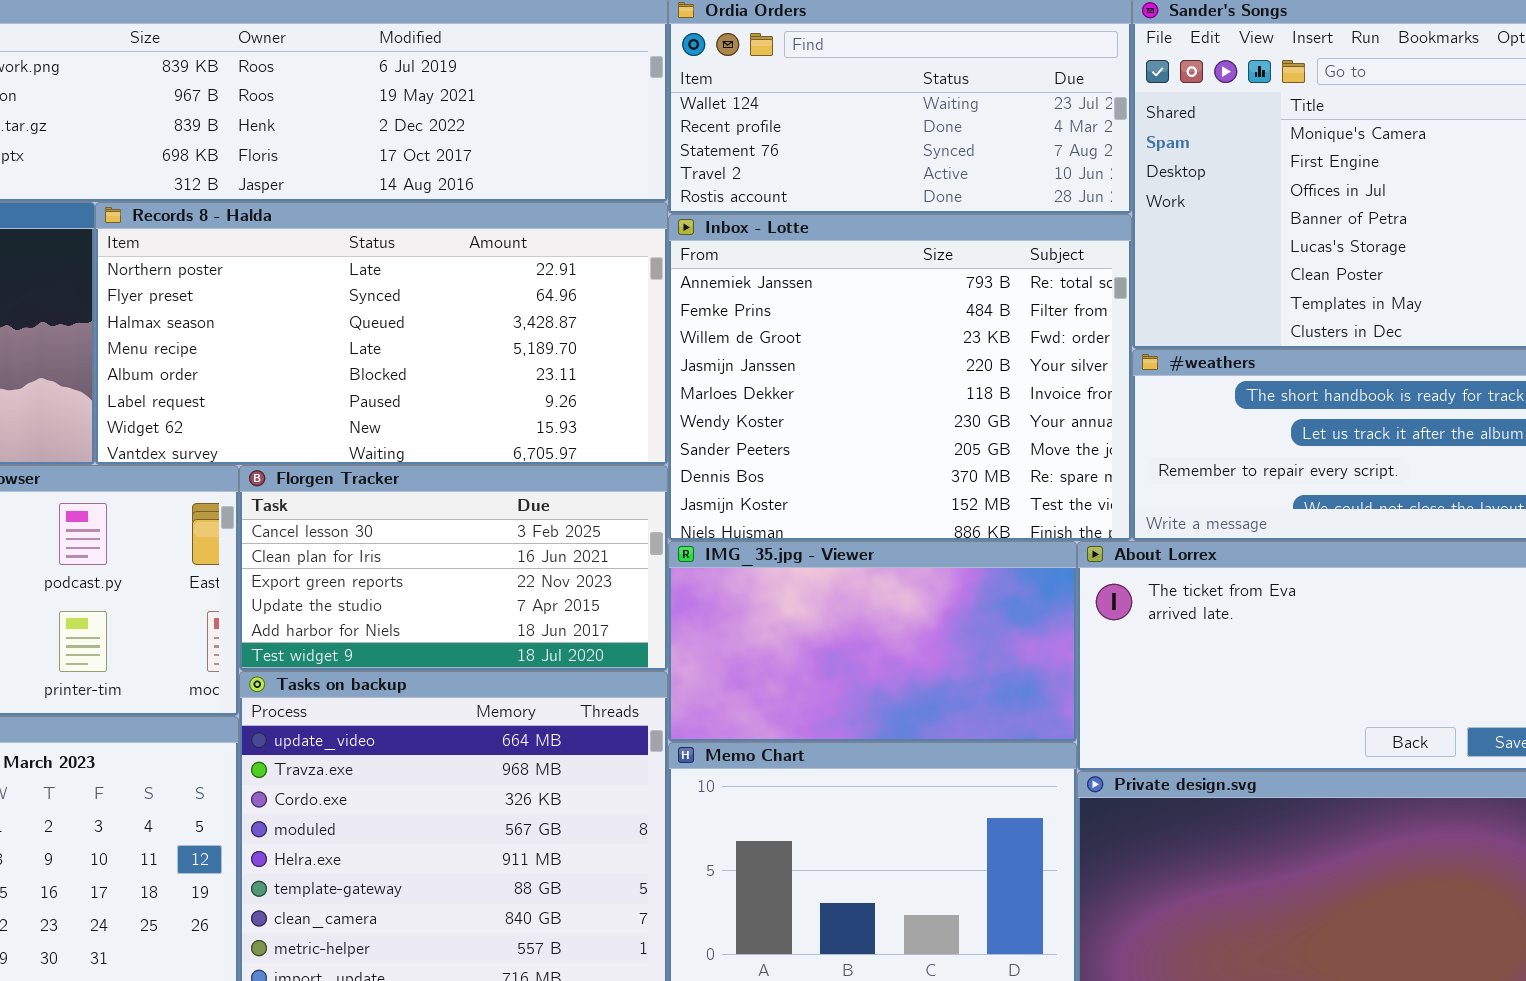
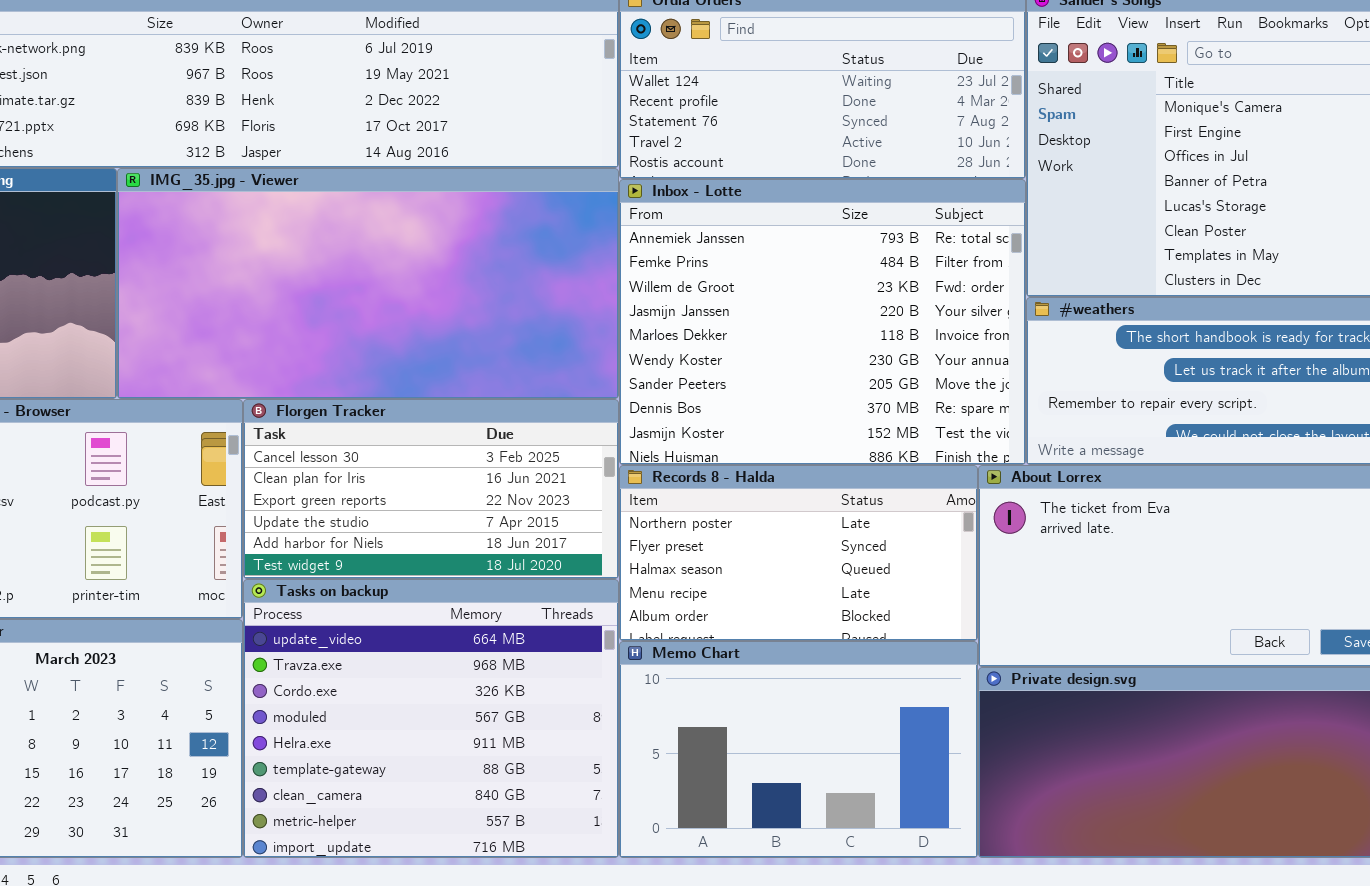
Records 8 - Halda: [95,202,668,465] -> [619,465,978,641], moved, resized
IMG_35.jpg - Viewer: [668,541,1077,742] -> [117,168,619,399], moved, resized

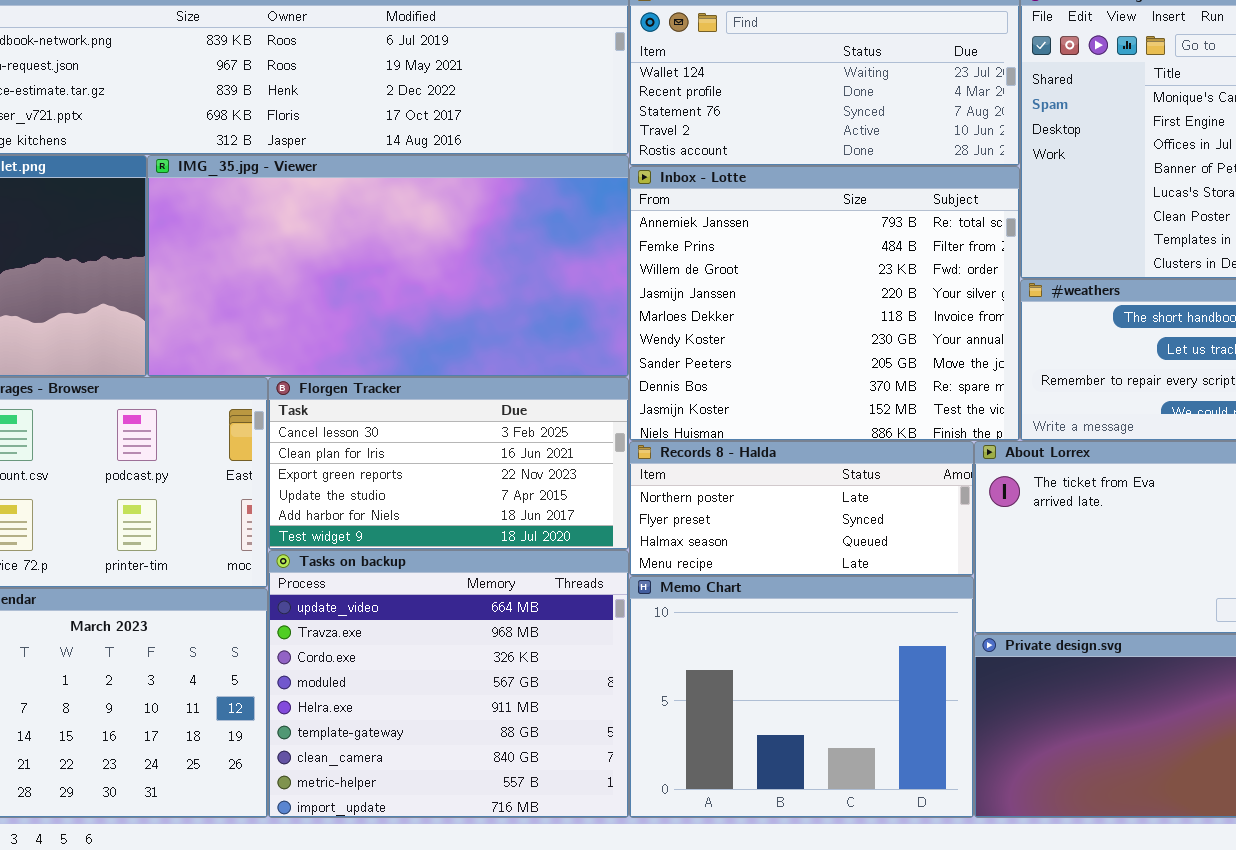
Records 8 - Halda: [619,465,978,641] -> [629,441,974,576], resized
Memo Chart: [619,641,978,858] -> [629,576,974,818], resized

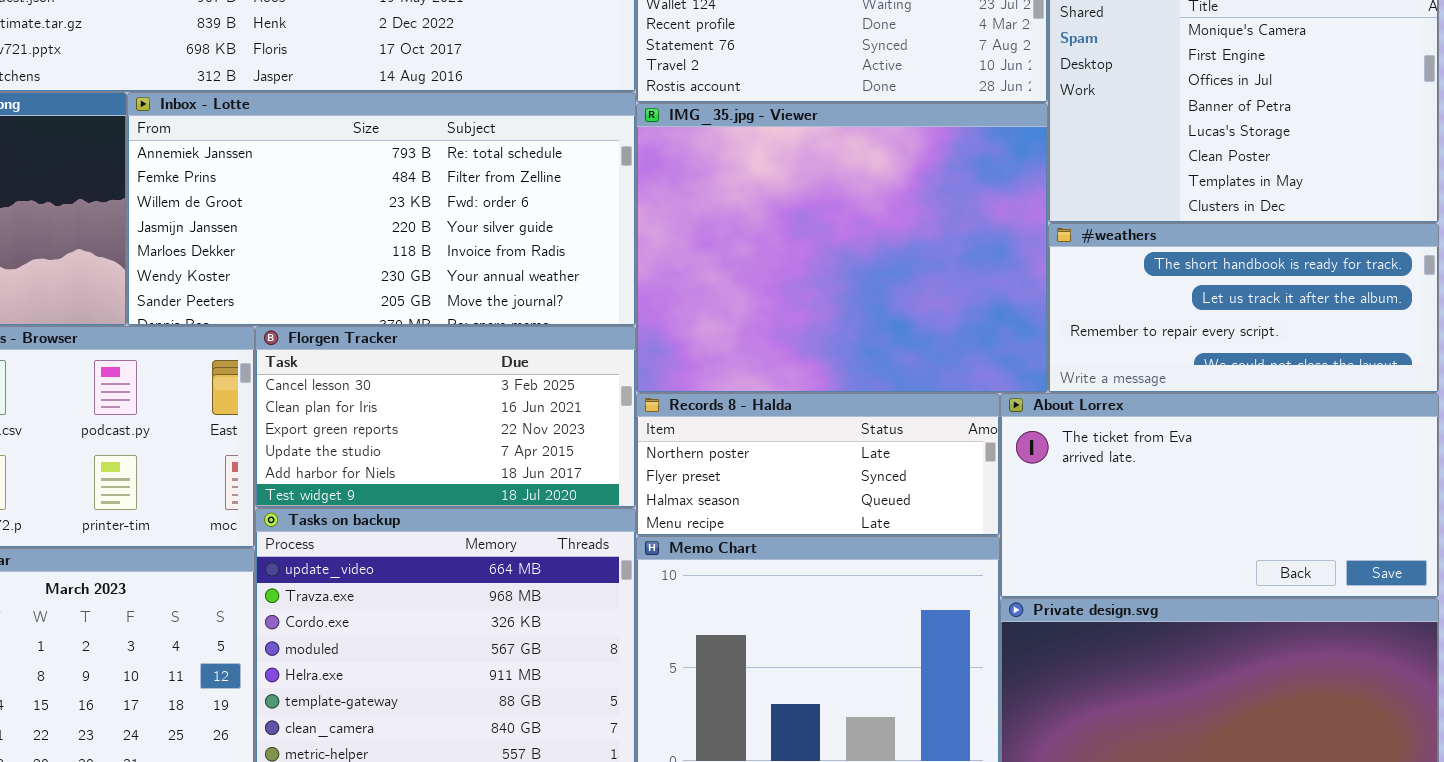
IMG_35.jpg - Viewer: [147,155,629,377] -> [636,103,1048,393], moved, resized
Inbox - Lotte: [629,166,1020,441] -> [127,92,636,326], moved, resized

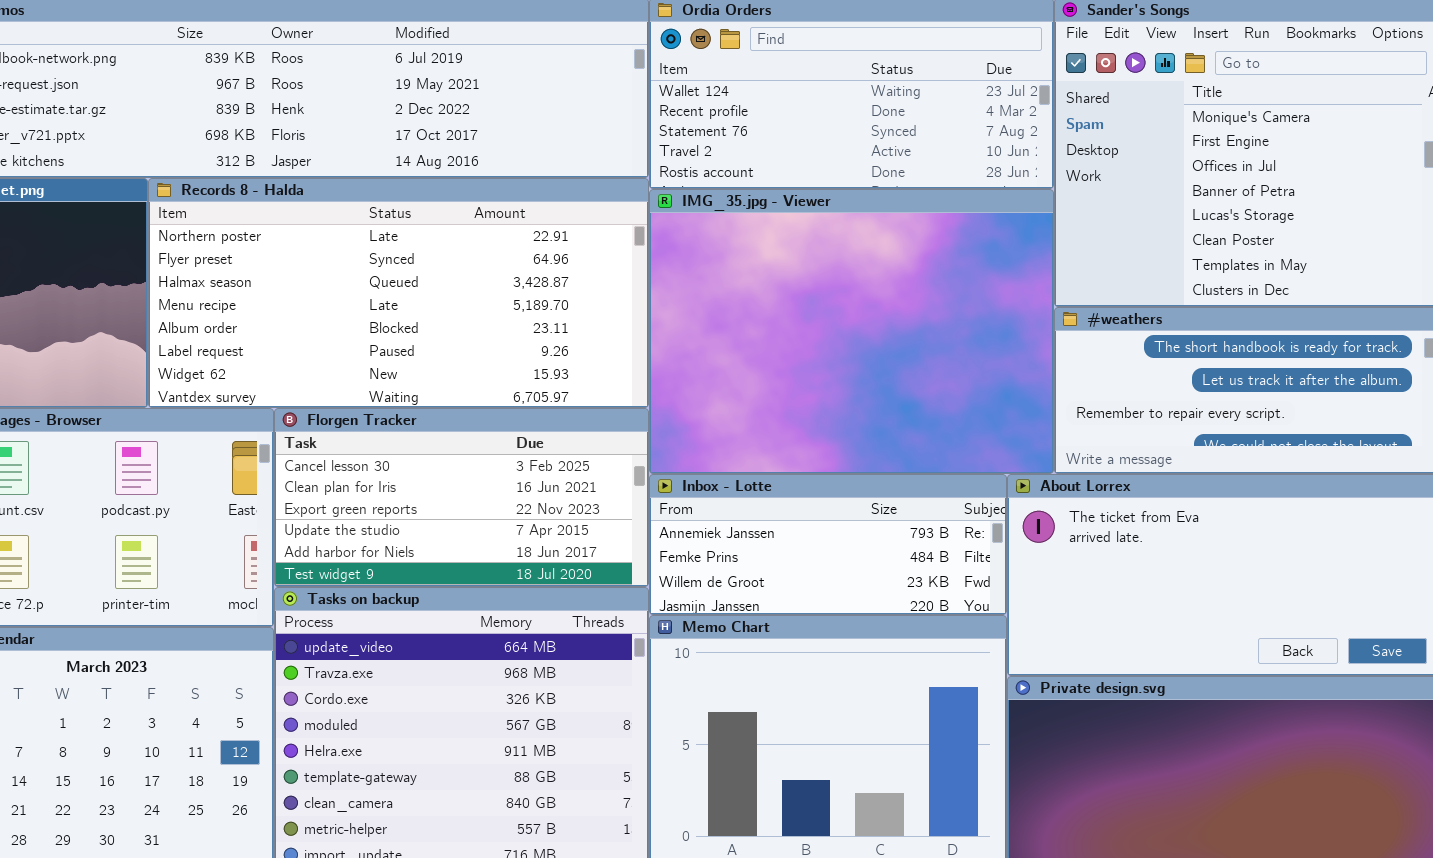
Inbox - Lotte: [127,92,636,326] -> [649,474,1007,615], moved, resized
Records 8 - Halda: [636,393,1000,536] -> [148,178,649,408], moved, resized

